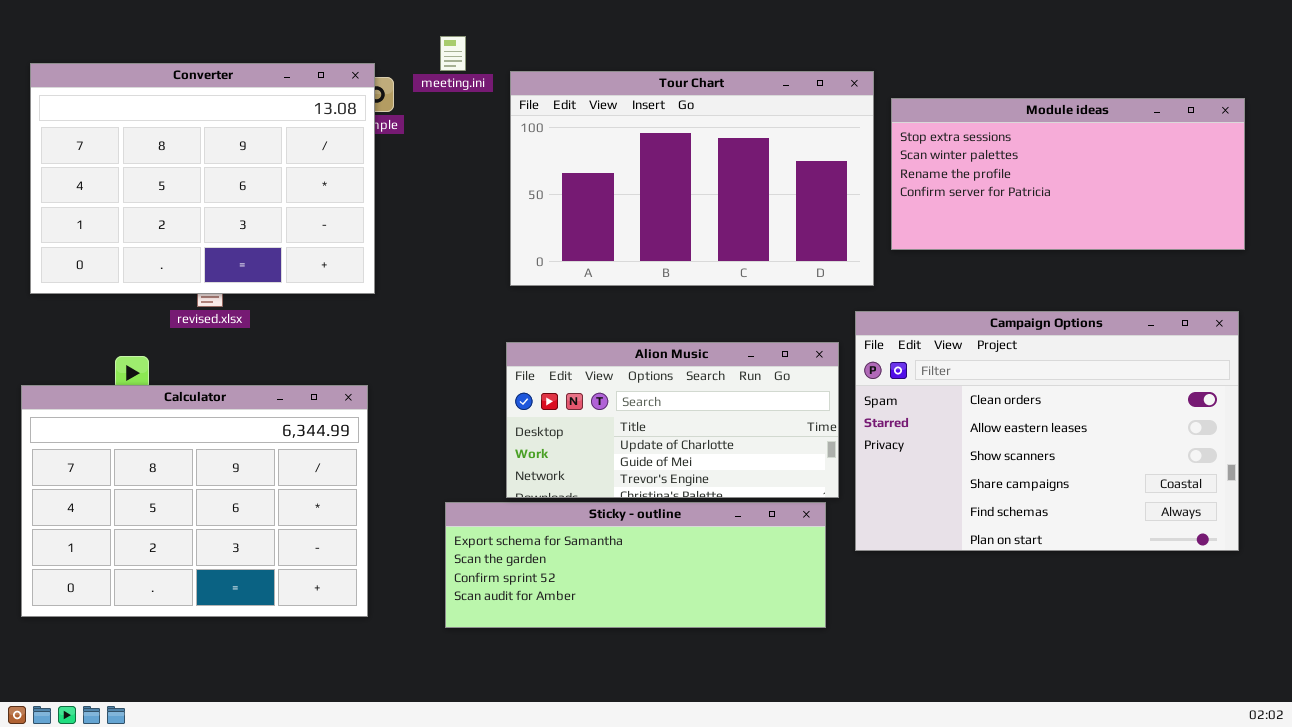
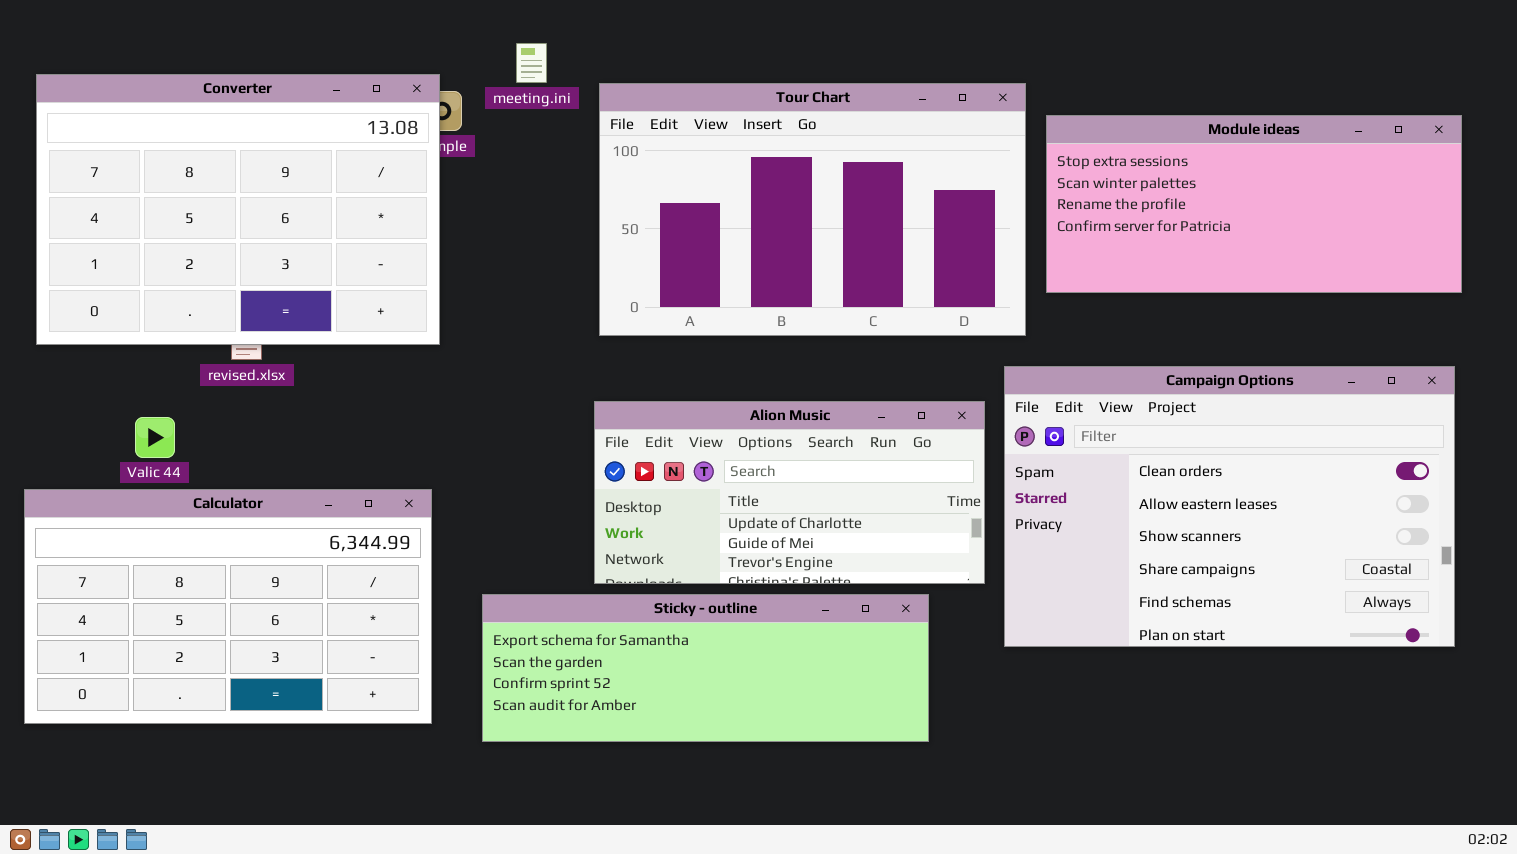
Calculator: [21,385,368,617] -> [24,489,432,724], resized
Sticky - outline: [445,502,826,628] -> [482,594,929,742], moved

